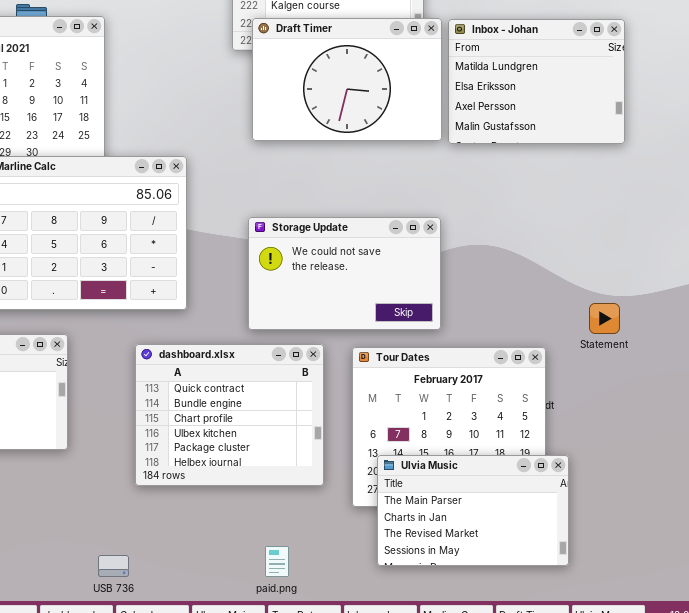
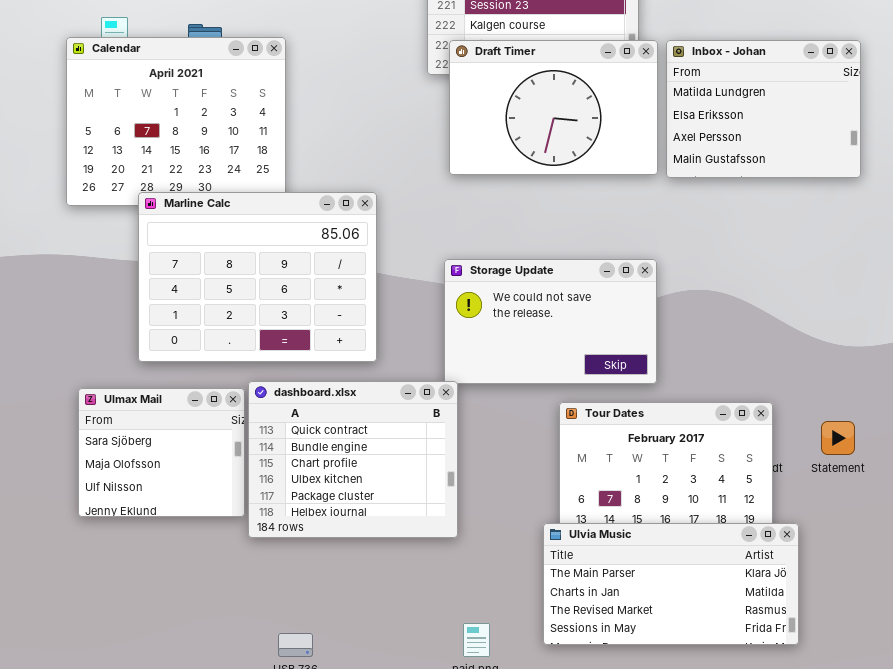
Statement: [589,303,620,334] -> [821,421,855,455], moved
dashboard.xlsx: [135,344,324,486] -> [248,381,458,538], moved
Ulvia Music: [377,455,569,566] -> [543,523,799,645], resized

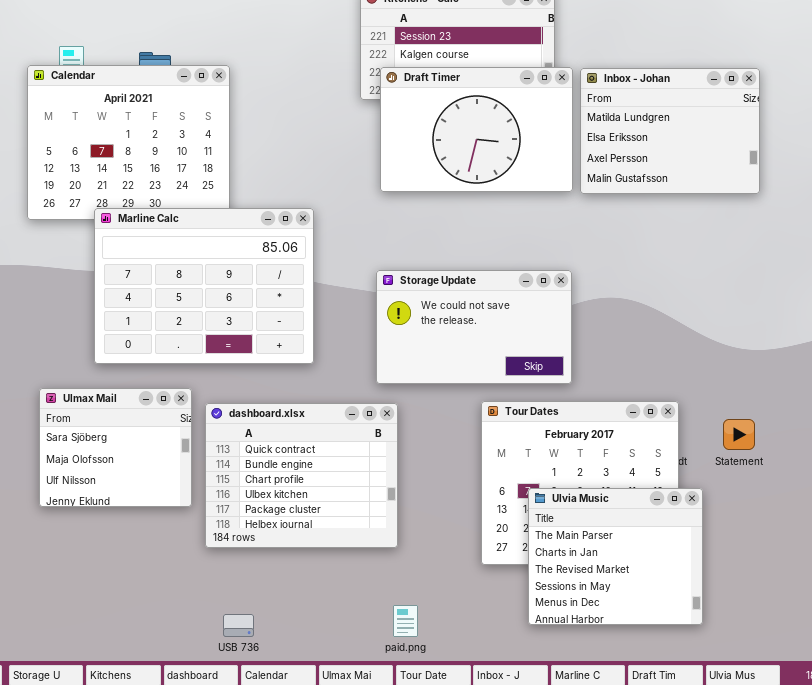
dashboard.xlsx: [248,381,458,538] -> [205,403,398,548], moved
Ulvia Music: [543,523,799,645] -> [528,488,703,625], resized

